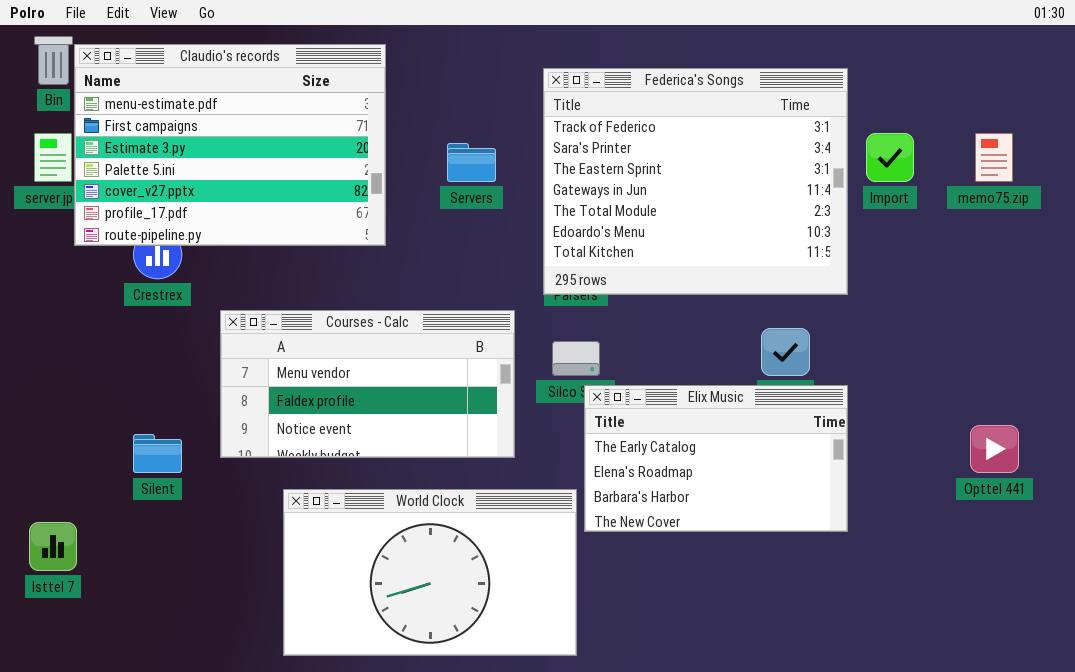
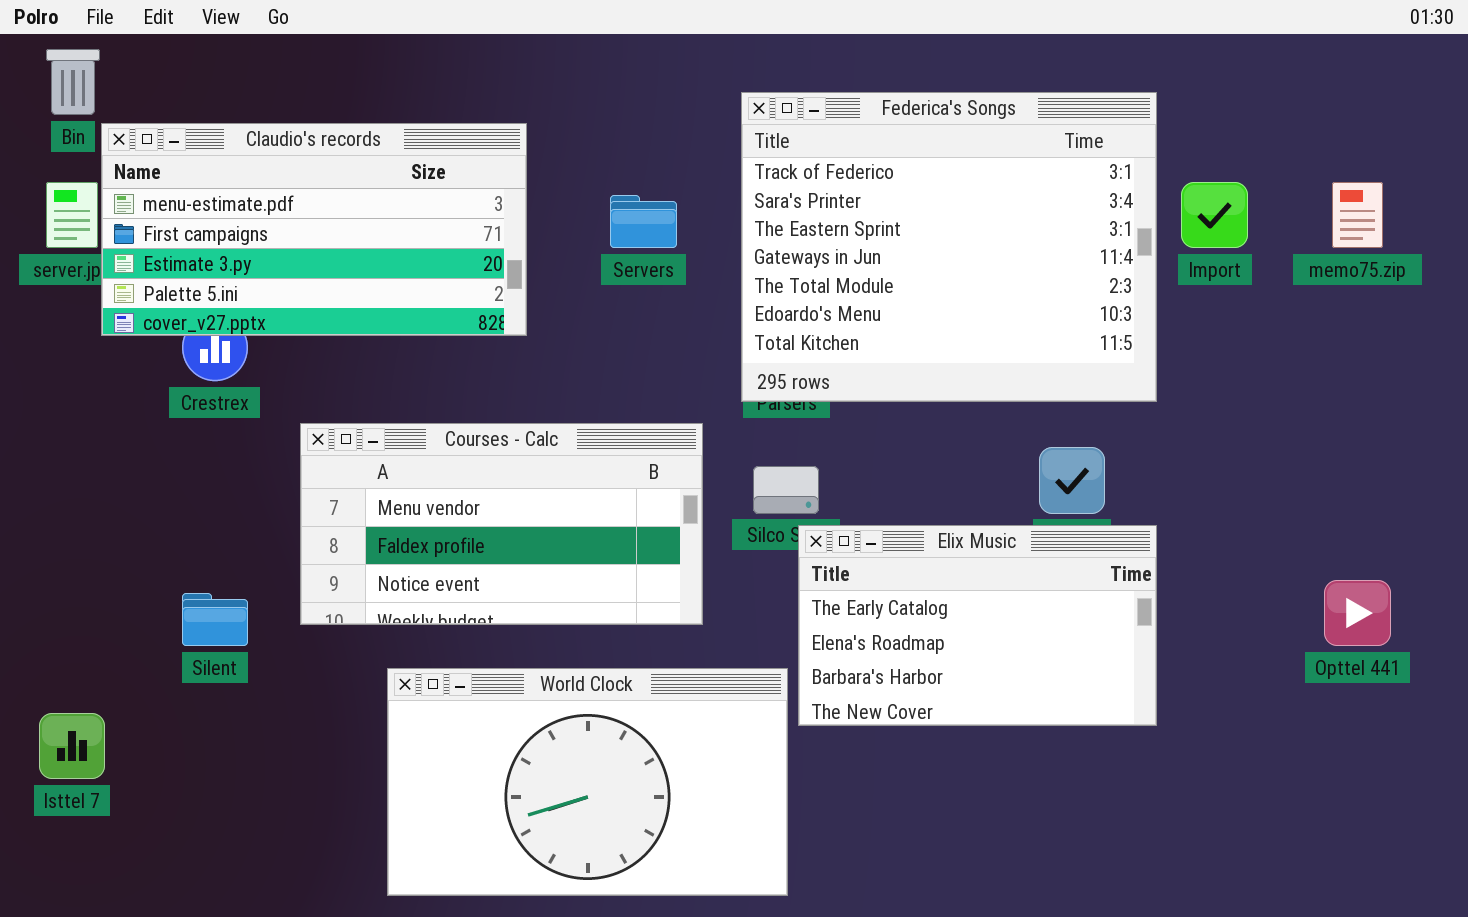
Claudio's records: [74,44,386,246] -> [101,123,527,336], resized

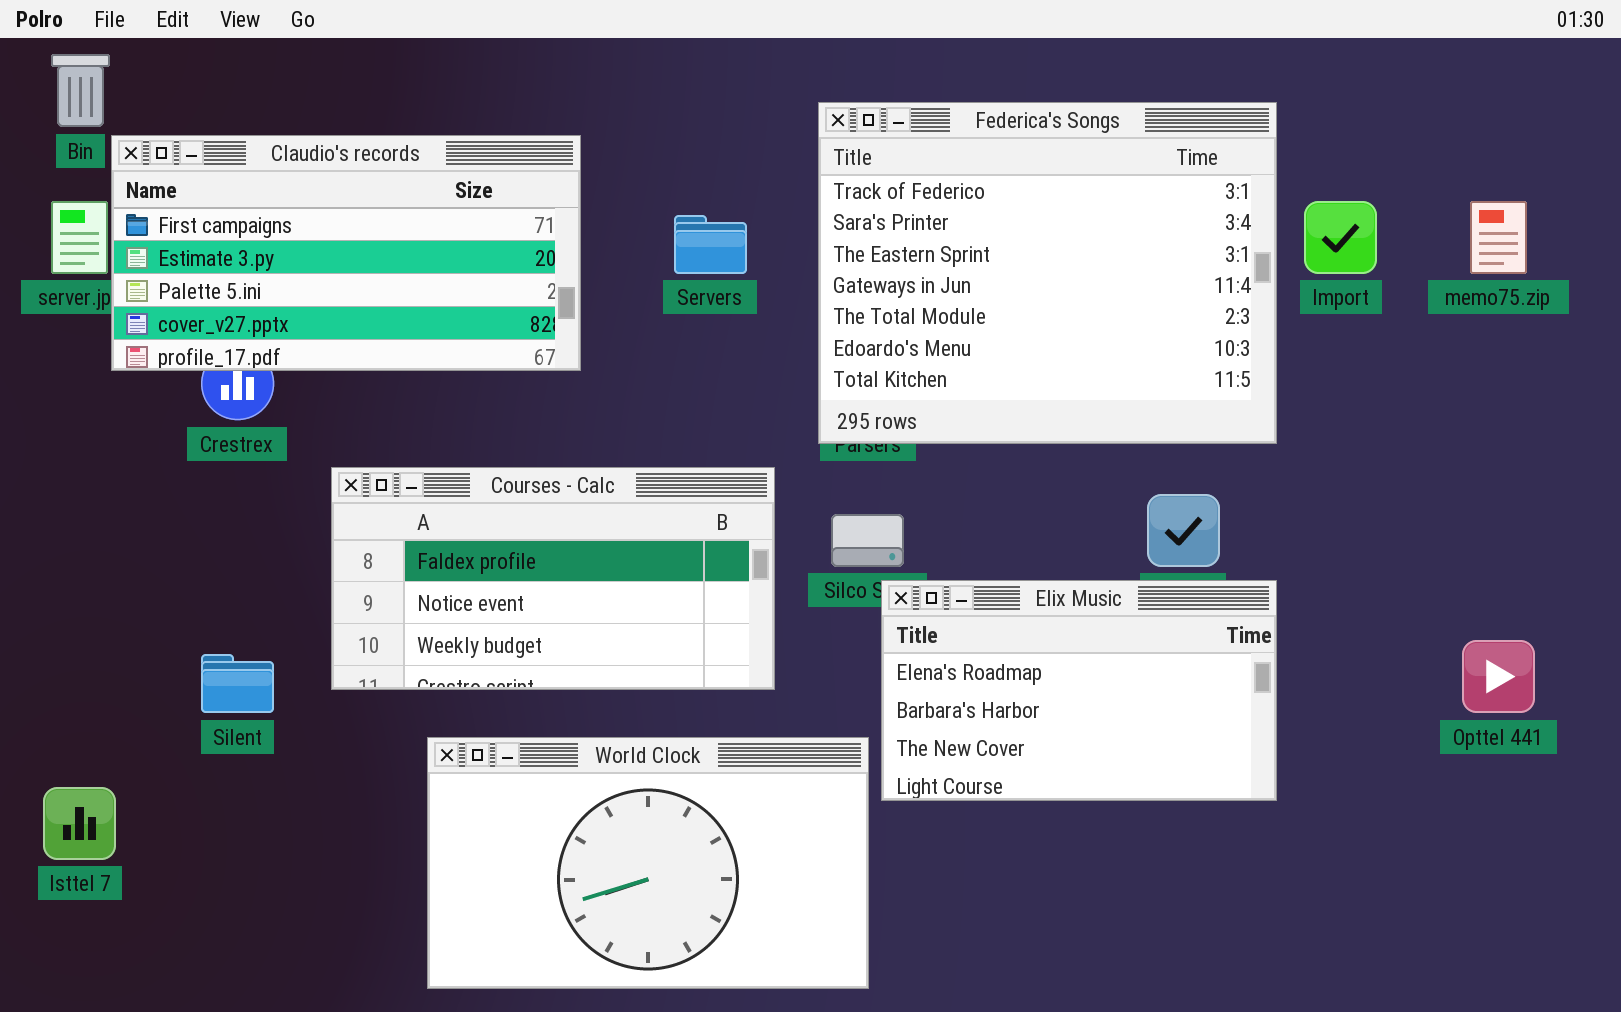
Claudio's records: [101,123,527,336] -> [111,135,581,371], scrolled down 1 row
Courses - Calc: [300,423,703,625] -> [331,467,775,690], scrolled down 1 row
Elix Music: [798,525,1157,726] -> [881,580,1277,801], scrolled down 1 row

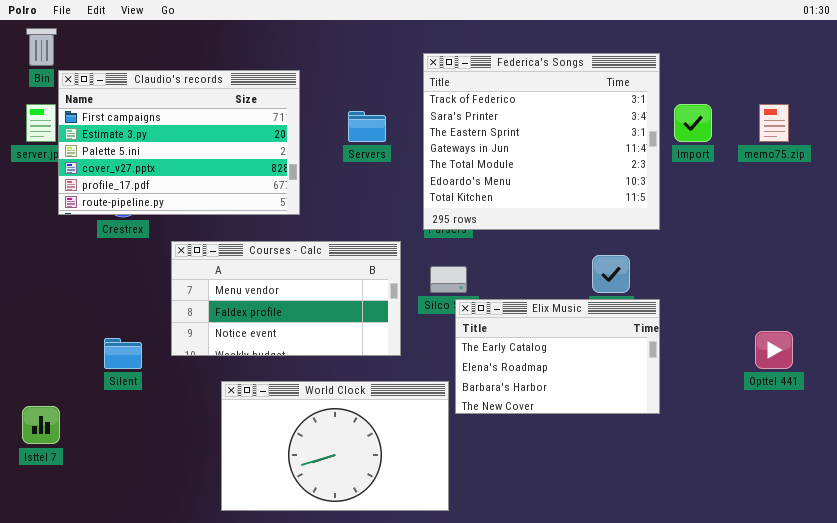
Claudio's records: [111,135,581,371] -> [58,70,300,215], resized
Courses - Calc: [331,467,775,690] -> [171,241,401,356], scrolled up 1 row
Elix Music: [881,580,1277,801] -> [455,299,660,414], scrolled up 1 row

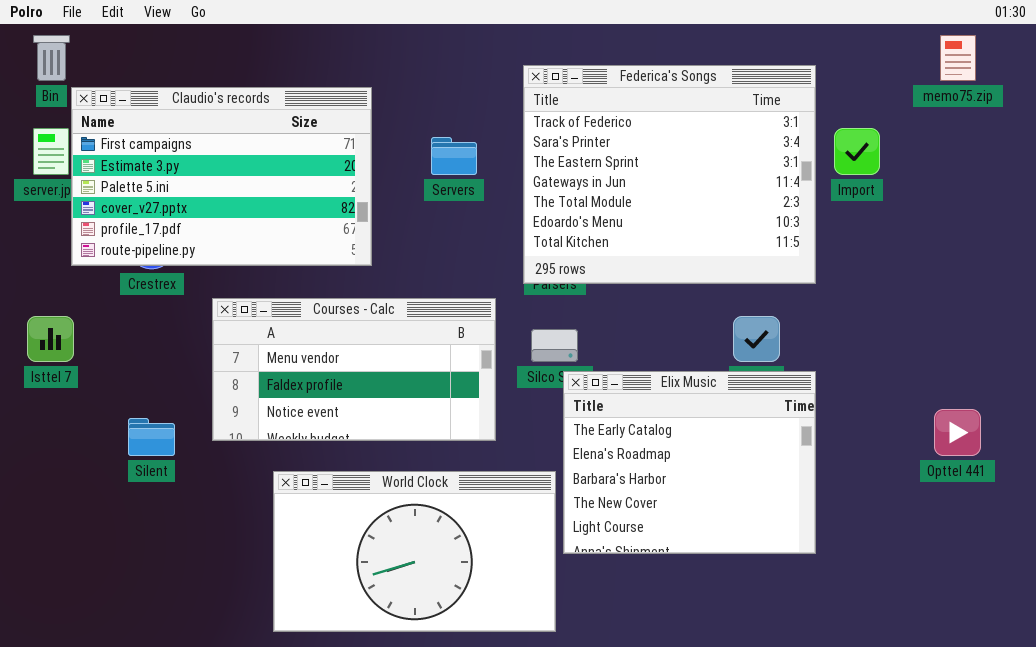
memo75.zip: [759,104,789,142] -> [940,35,976,81], moved
Elix Music: [455,299,660,414] -> [563,371,816,554], resized
Isttel 7: [22,406,60,444] -> [27,316,74,362], moved

